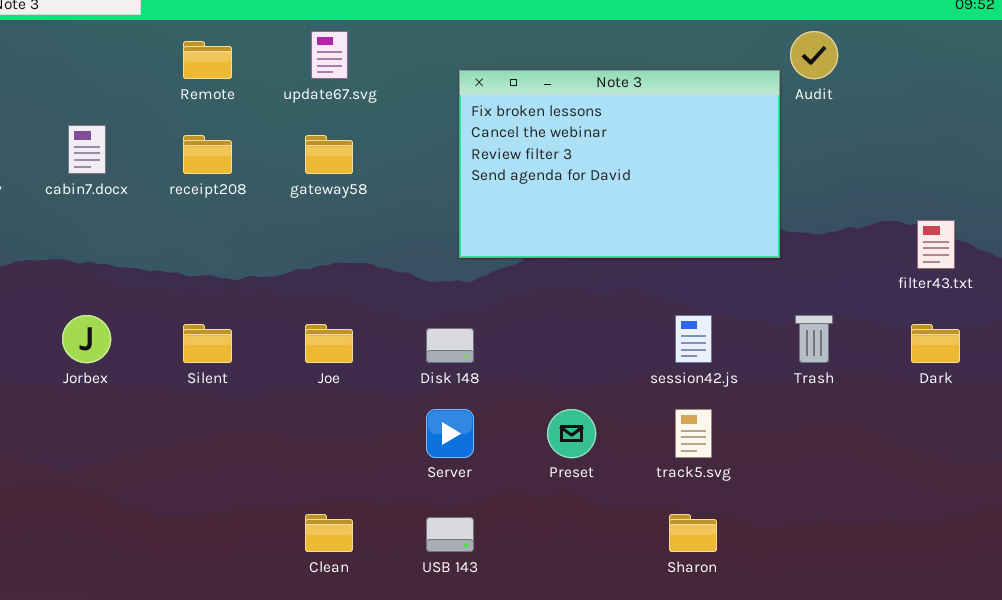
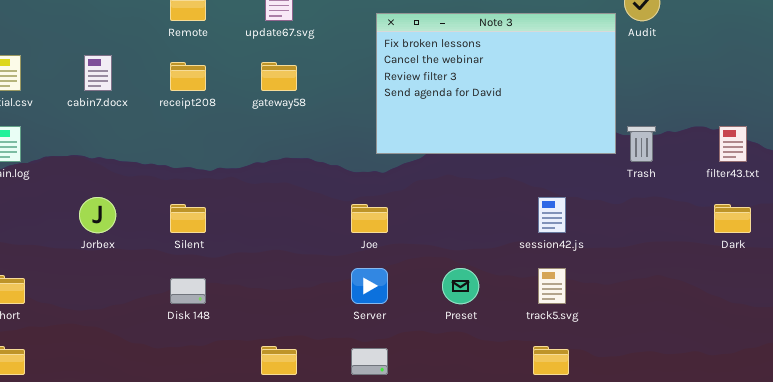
Trash: [795,315,833,363] -> [627,126,656,162], moved
Joe: [305,324,353,363] -> [351,204,388,233], moved
Disk 148: [426,328,474,363] -> [170,278,206,304], moved

